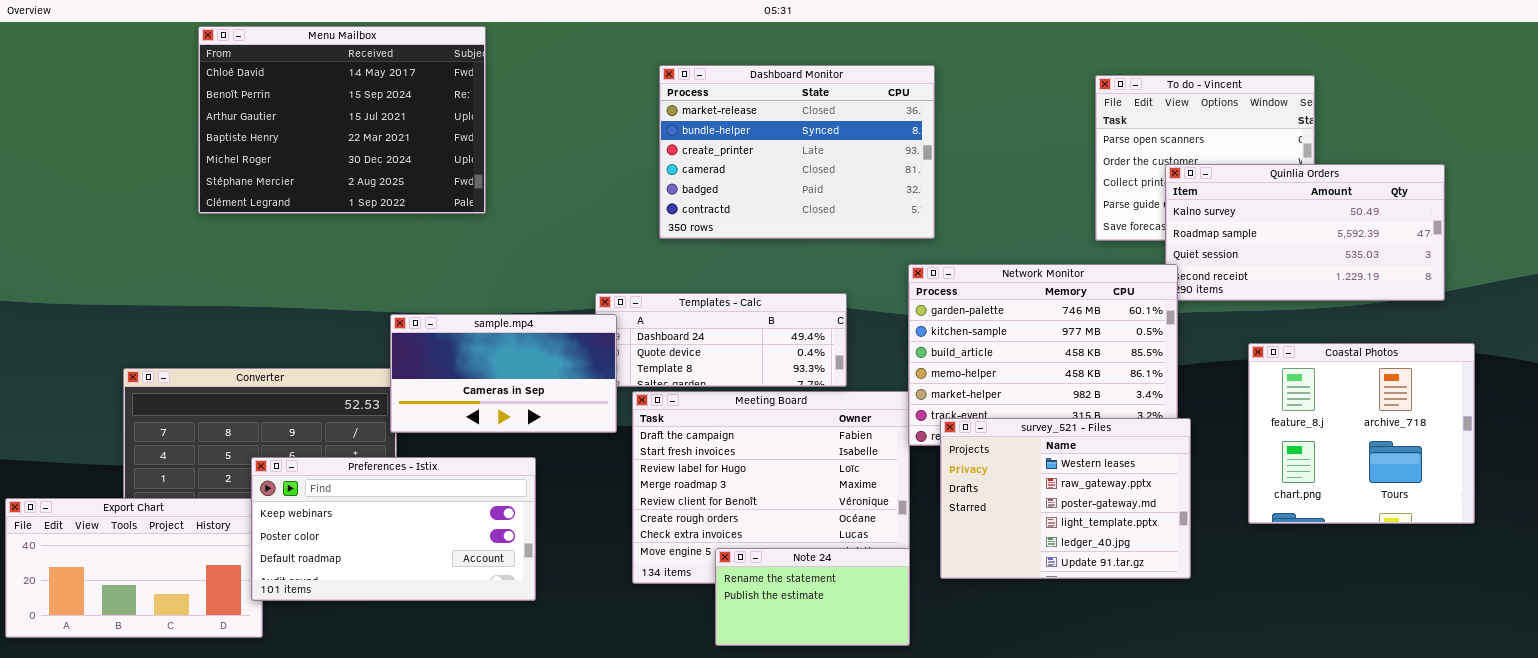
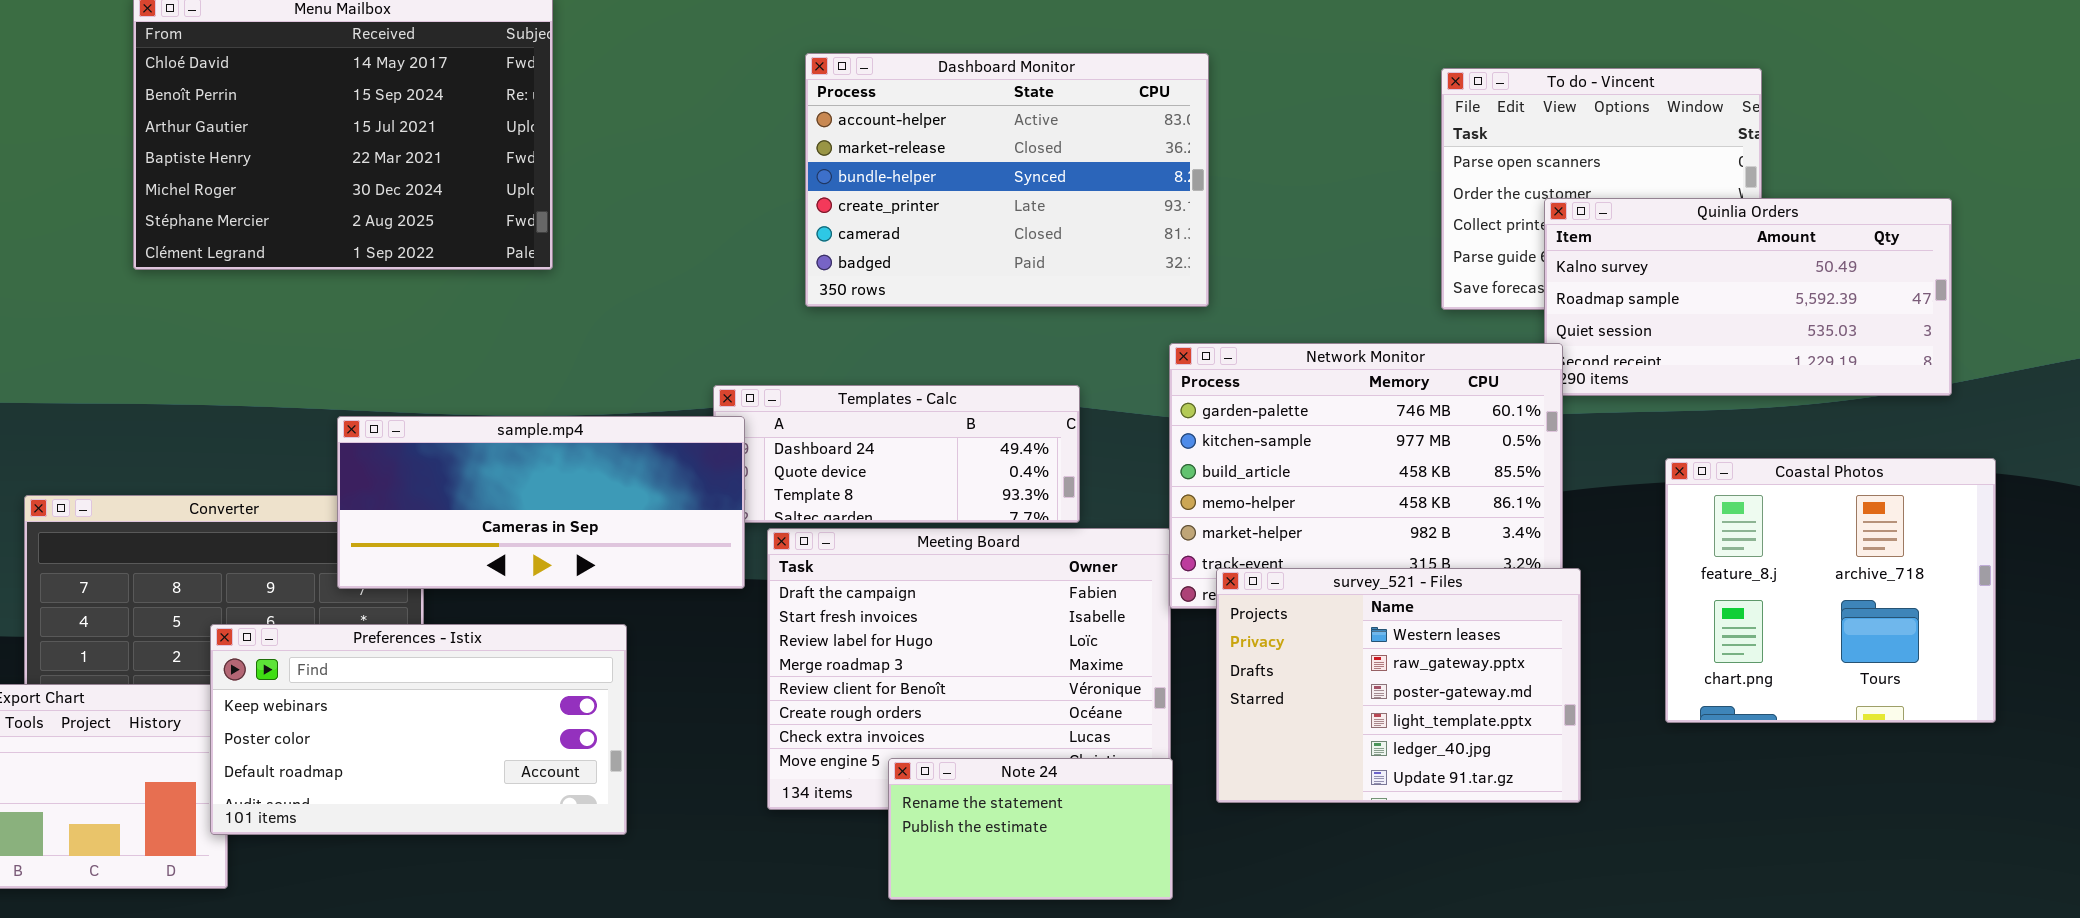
Dashboard Monitor: [659,65,935,239] -> [805,53,1209,307], scrolled up 1 row
sample.mp4: [390,314,617,433] -> [337,416,745,589], resized

